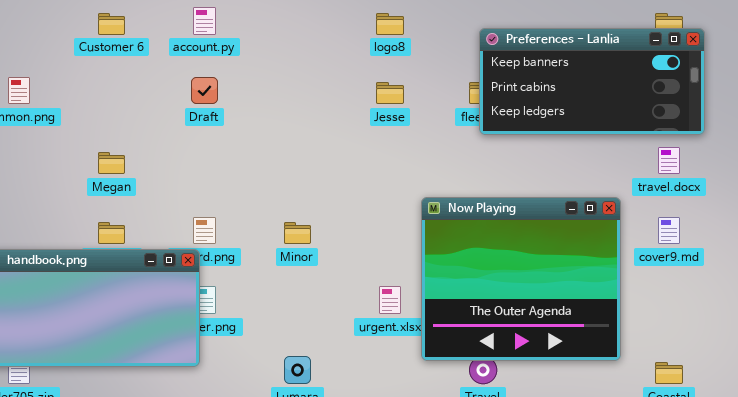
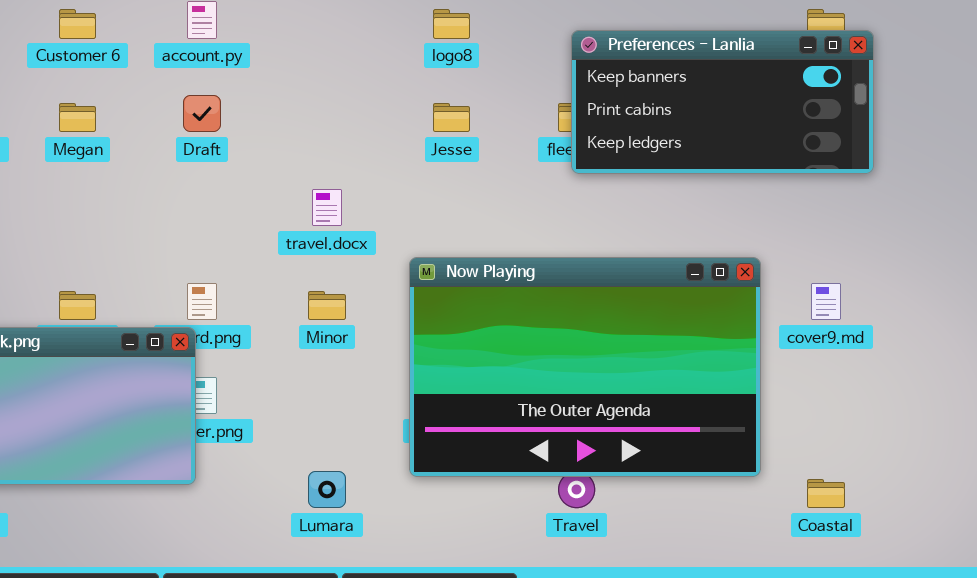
travel.docx: [658,147,680,174] -> [312,189,342,226], moved
Megan: [98,152,125,174] -> [59,103,96,132], moved
Now Playing: [421,197,621,361] -> [409,257,761,477], resized

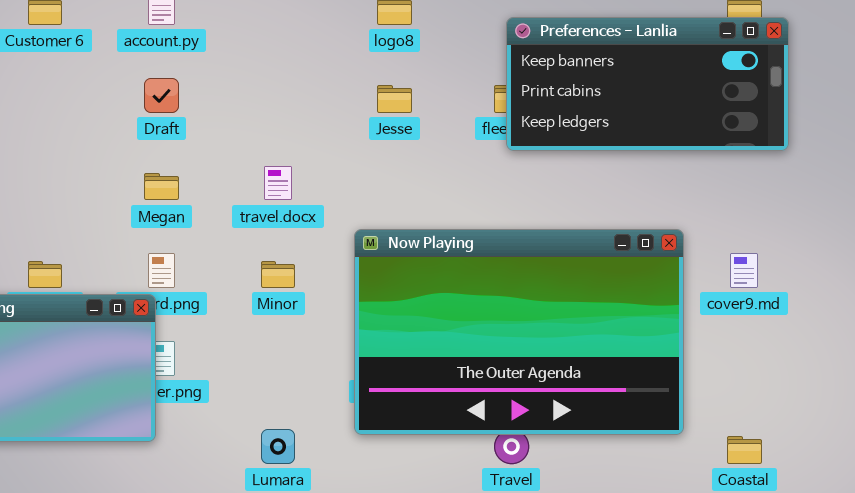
Megan: [59,103,96,132] -> [144,173,179,200], moved

